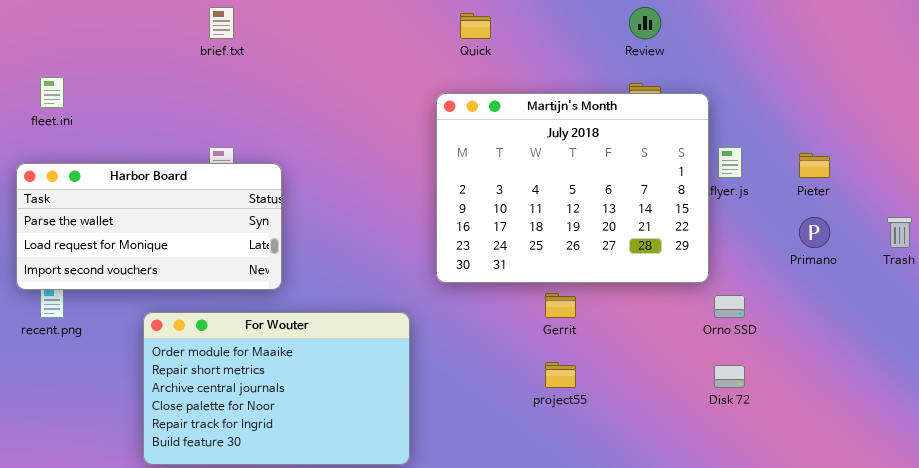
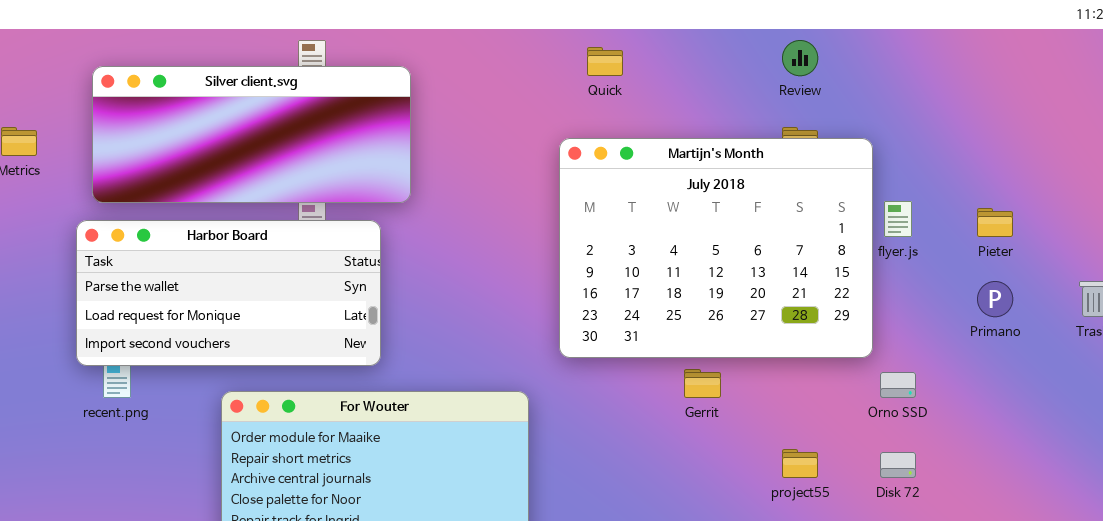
Silver client.svg: none -> [92,66,411,203], opened
project55: [545,362,576,388] -> [782,449,818,478], moved

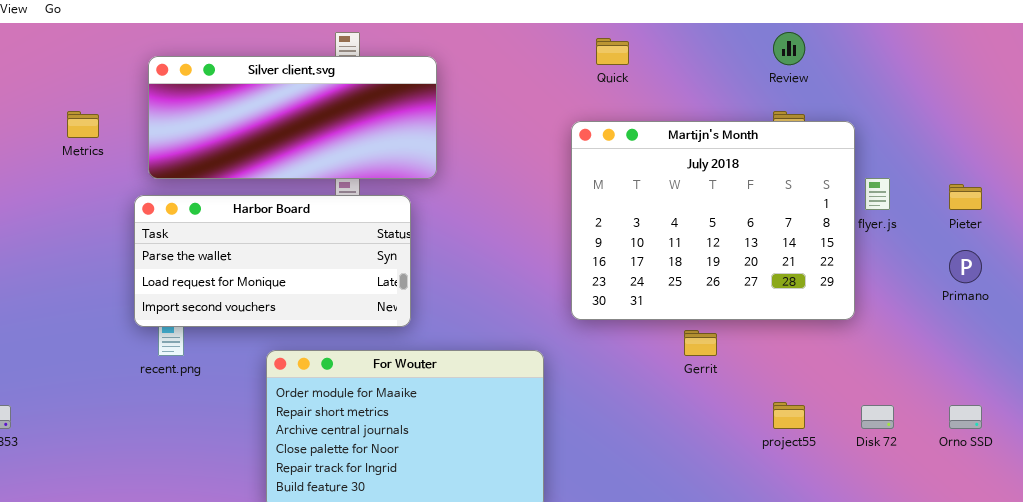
Orno SSD: [880,372,916,398] -> [949,405,982,429], moved

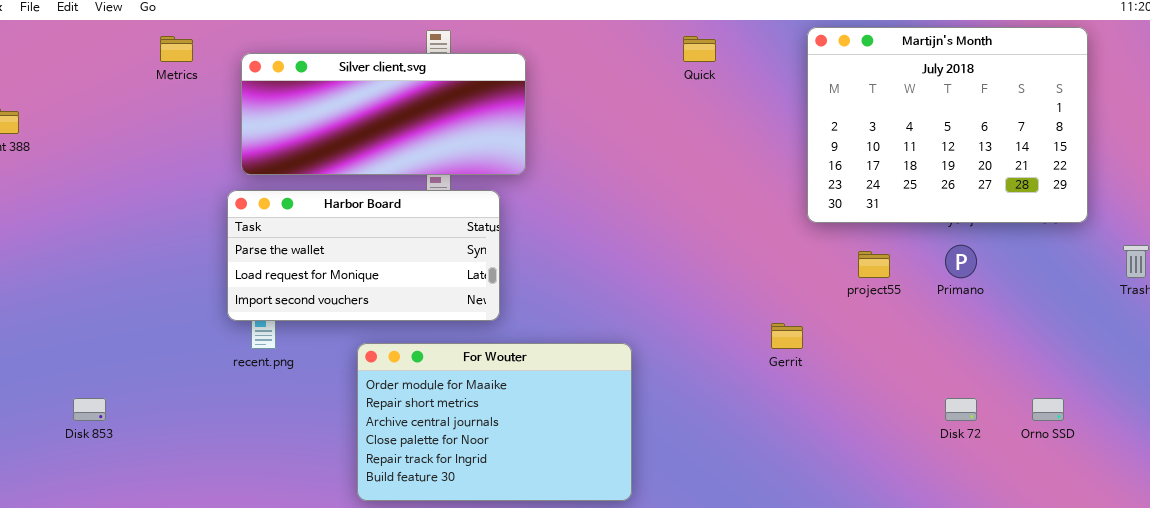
Metrics: [67,111,99,138] -> [160,36,193,62], moved
Martijn's Month: [571,121,855,320] -> [807,27,1088,223], moved
Primano: [949,250,982,283] -> [945,245,977,278], moved
project55: [773,402,805,429] -> [858,251,890,278], moved

